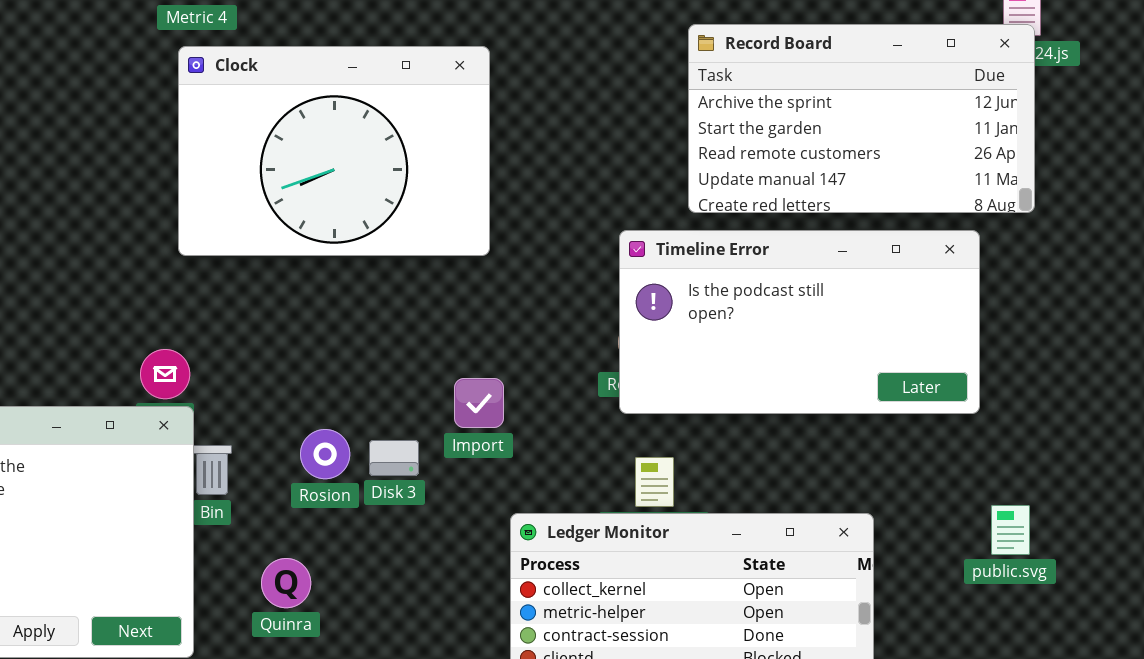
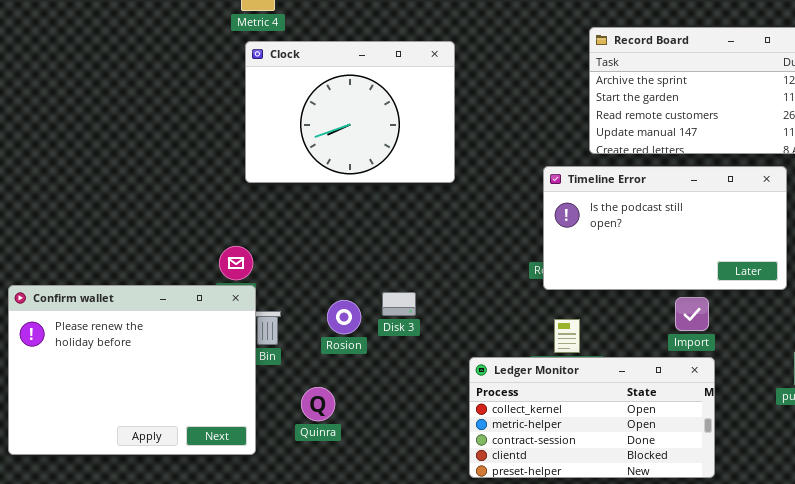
Import: [454,378,504,428] -> [675,297,709,331], moved
Disk 3: [369,440,419,476] -> [382,292,416,316], moved

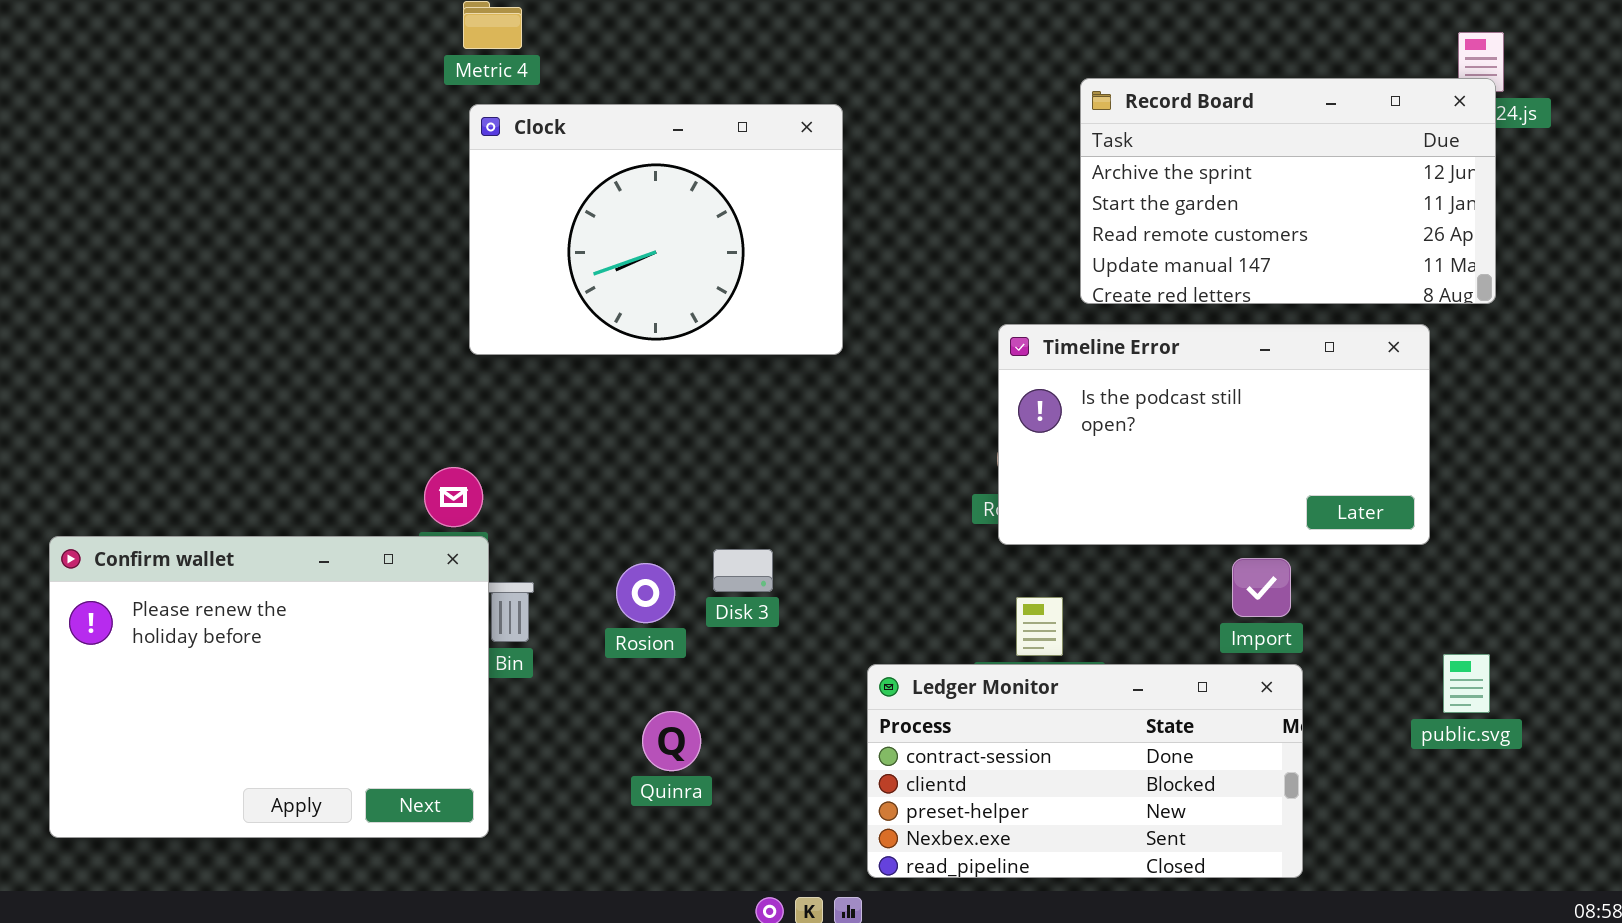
Ledger Monitor: [469,357,715,478] -> [867,664,1303,878], scrolled down 2 rows
Quinra: [301,387,335,421] -> [642,711,701,771], moved

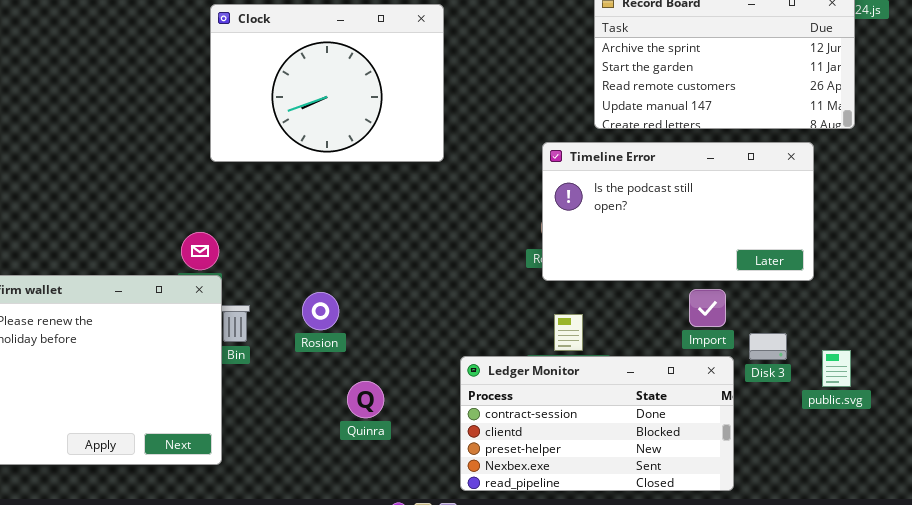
Disk 3: [713,549,773,592] -> [749,333,787,360], moved
Quinra: [642,711,701,771] -> [347,381,384,418], moved

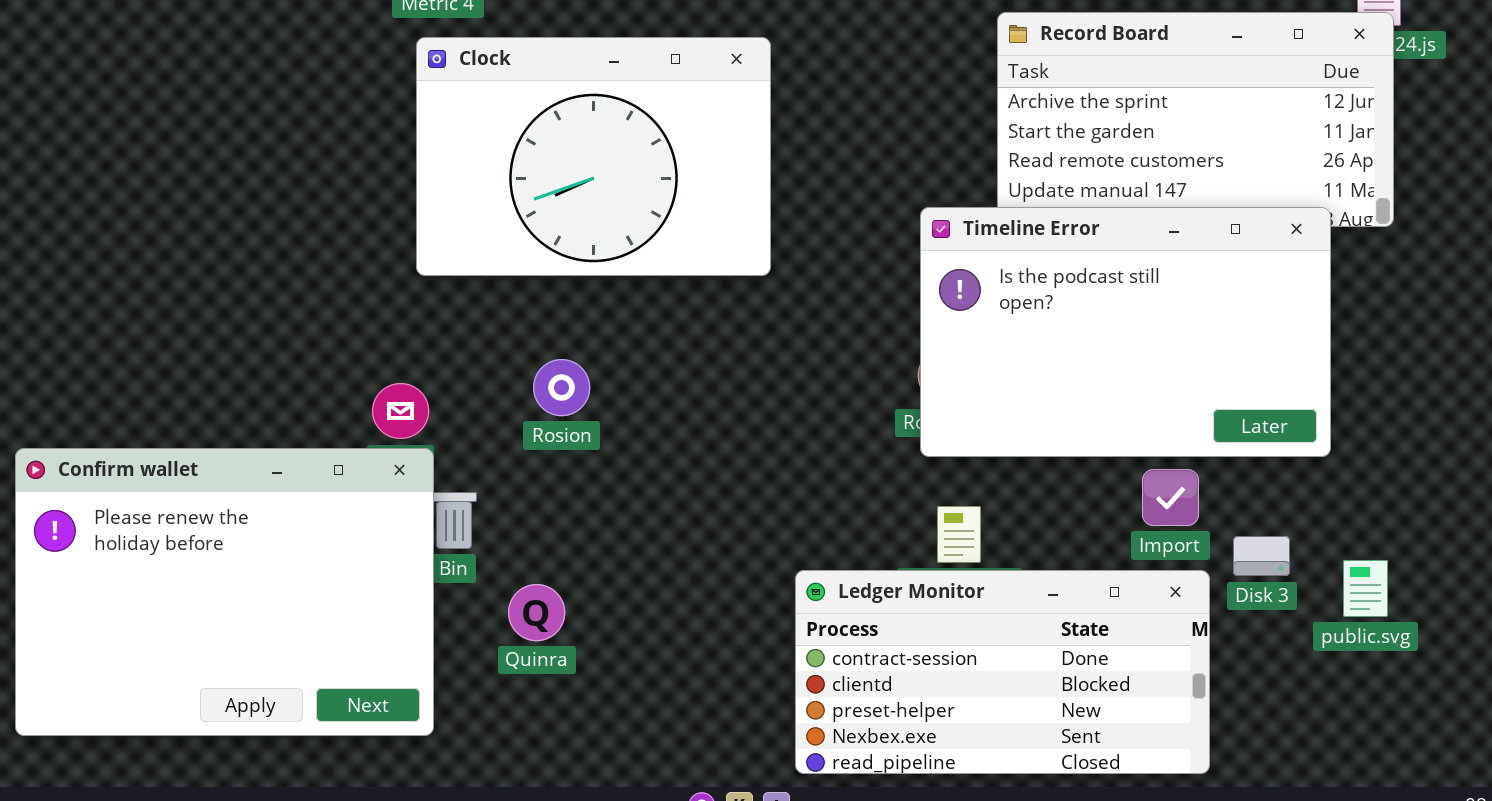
Timeline Error: [542,142,814,281] -> [920,207,1331,457], resized
Rosion: [302,292,339,330] -> [533,359,590,416], moved
Quinra: [347,381,384,418] -> [508,584,565,641], moved

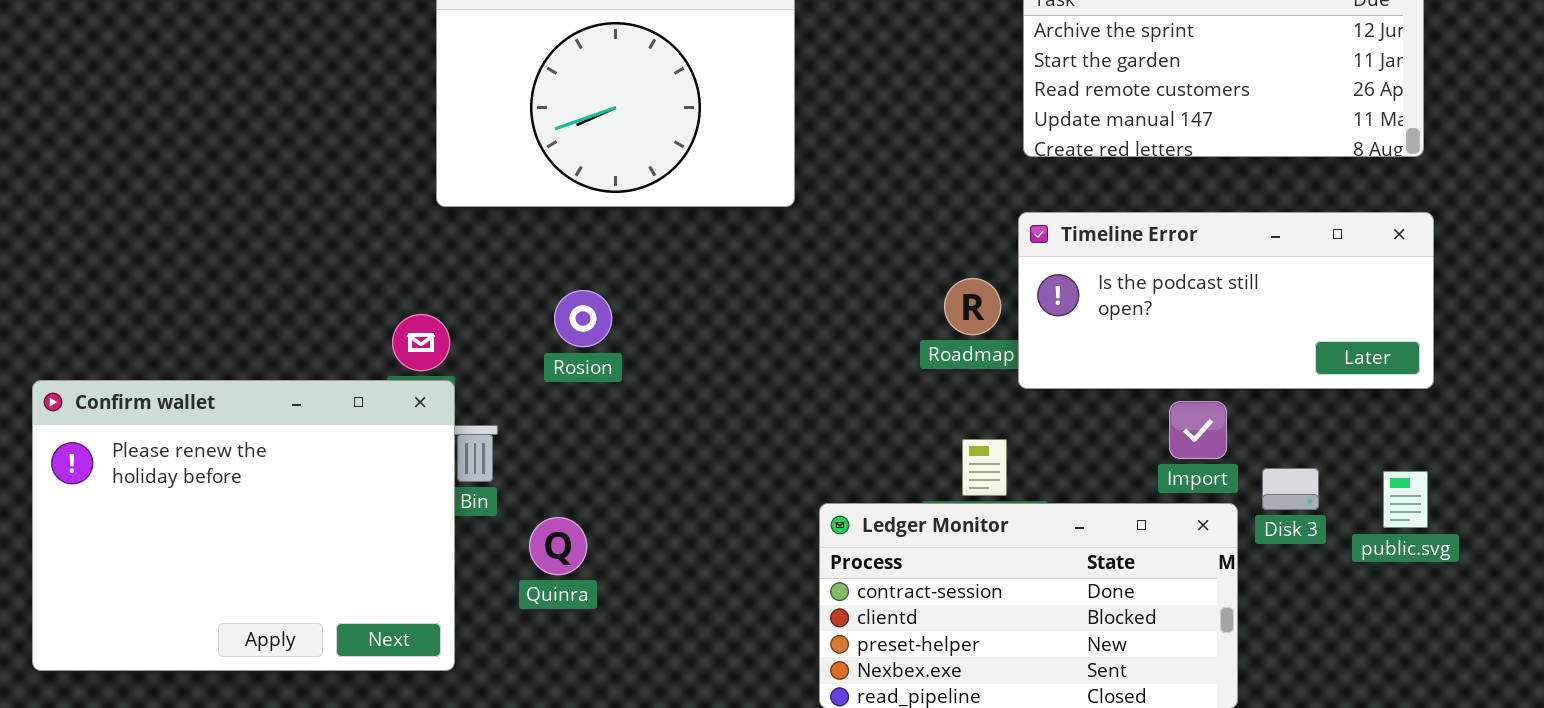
Timeline Error: [920,207,1331,457] -> [1018,212,1434,389], moved, resized
public.svg: [1343,560,1388,617] -> [1383,471,1428,528], moved

